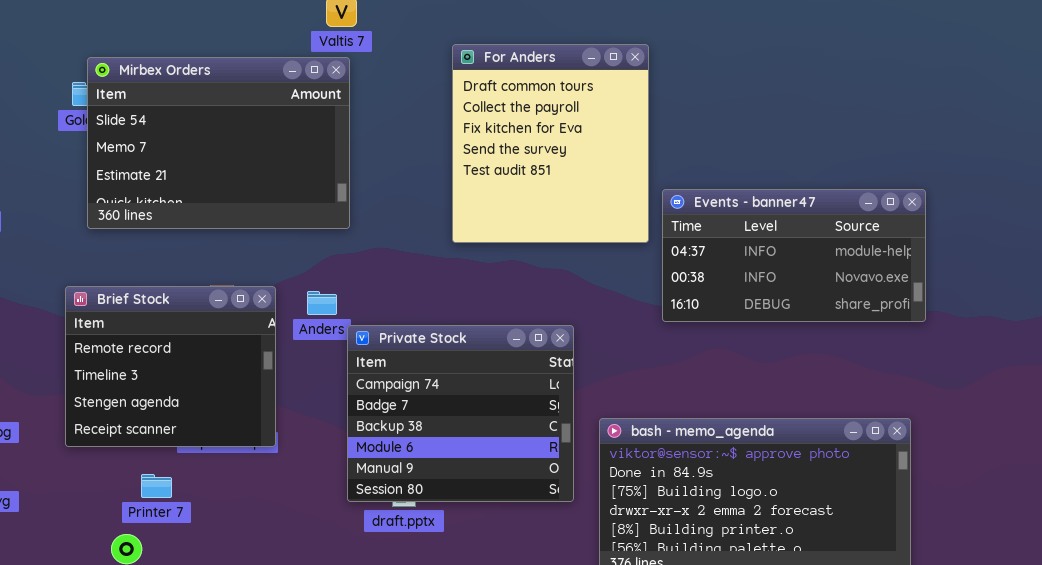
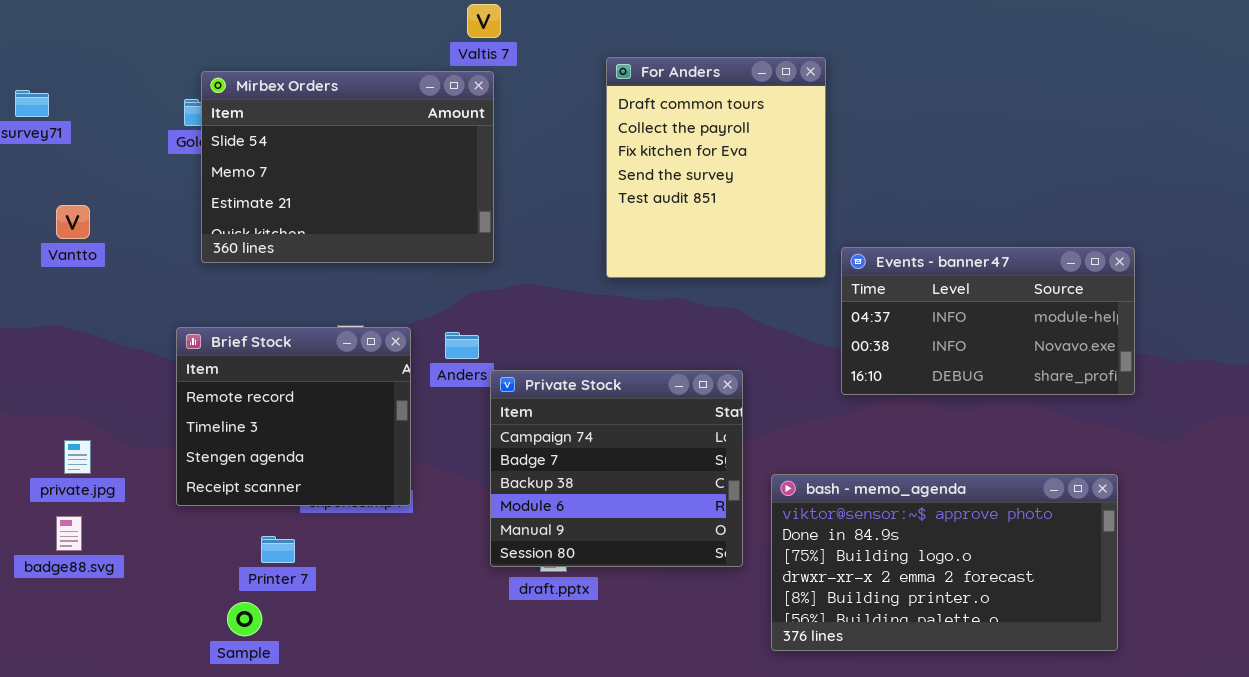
Events - banner47: [662,189,926,322] -> [841,247,1135,395], moved

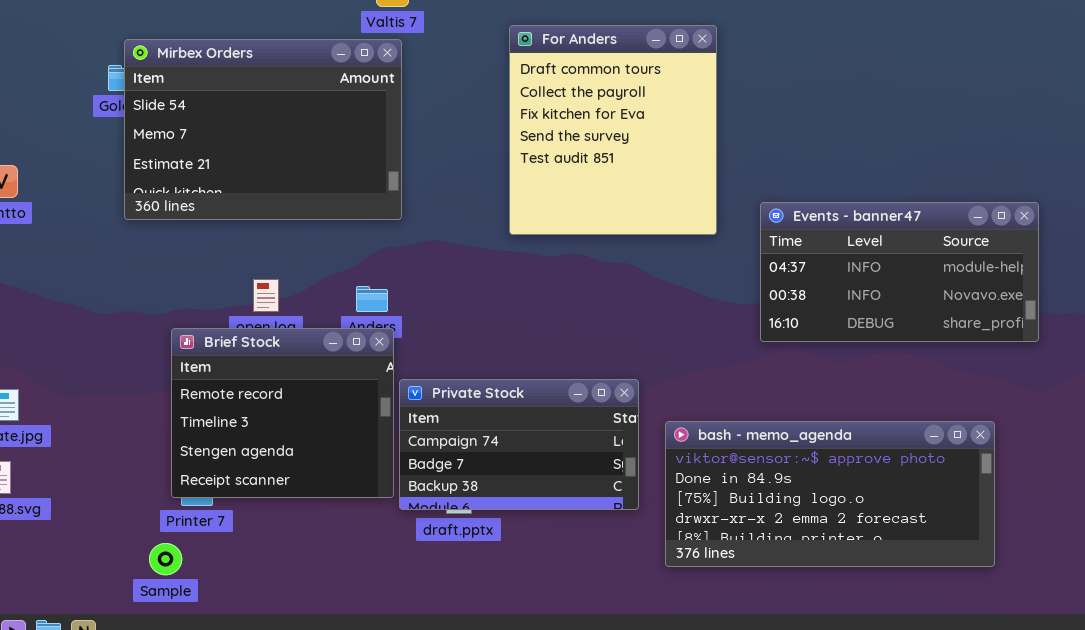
Events - banner47: [841,247,1135,395] -> [760,202,1039,342], moved
Brief Stock: [176,327,411,506] -> [171,328,394,498], moved
Private Stock: [490,370,743,567] -> [399,379,639,510], resized
bash - memo_agenda: [771,474,1118,651] -> [665,421,995,567], resized

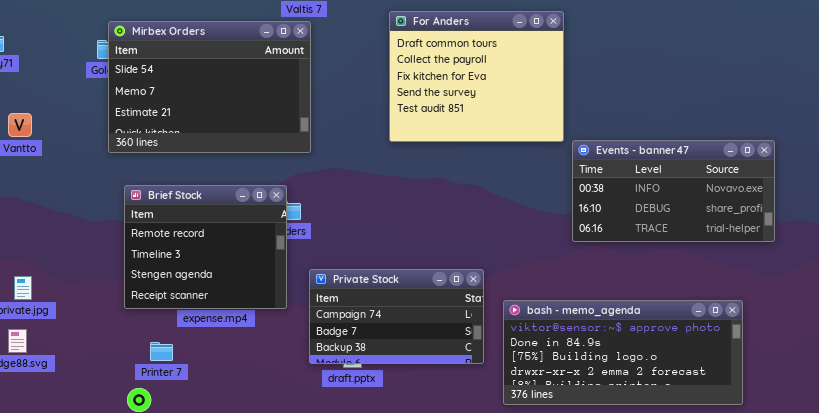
For Anders: [509,25,717,235] -> [389,11,564,142], resized
Events - banner47: [760,202,1039,342] -> [572,140,775,242], scrolled down 1 row
Brief Stock: [171,328,394,498] -> [124,185,287,309], moved

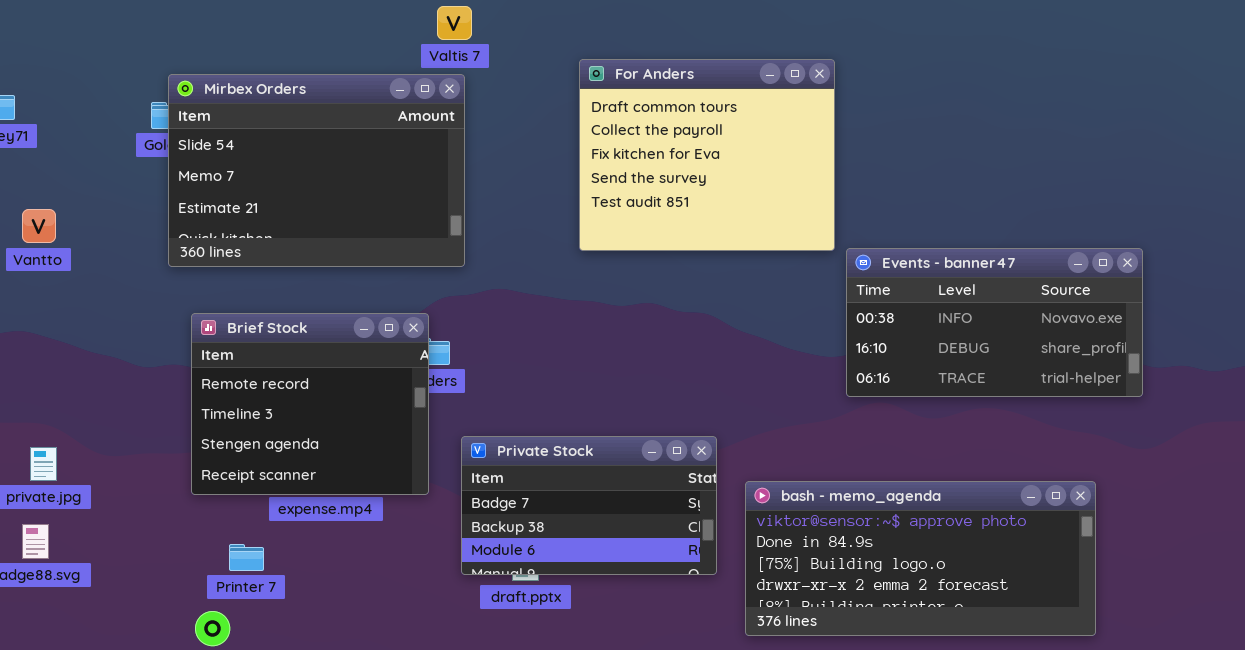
Private Stock: [309,269,484,364] -> [461,436,717,575], scrolled down 1 row

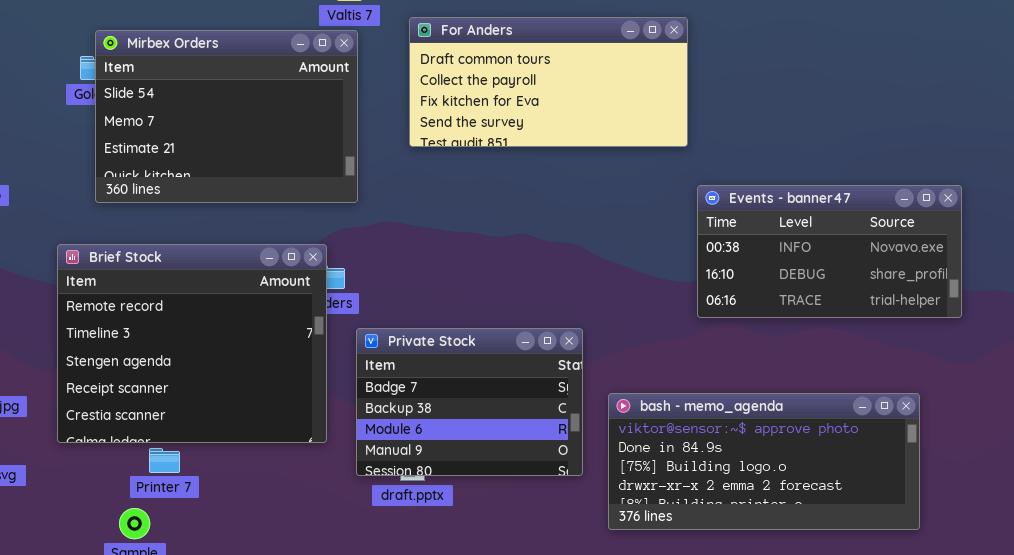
For Anders: [579,59,835,251] -> [409,17,688,147], resized
Brief Stock: [191,313,429,495] -> [57,244,327,443], resized
Private Stock: [461,436,717,575] -> [356,328,583,476], resized

